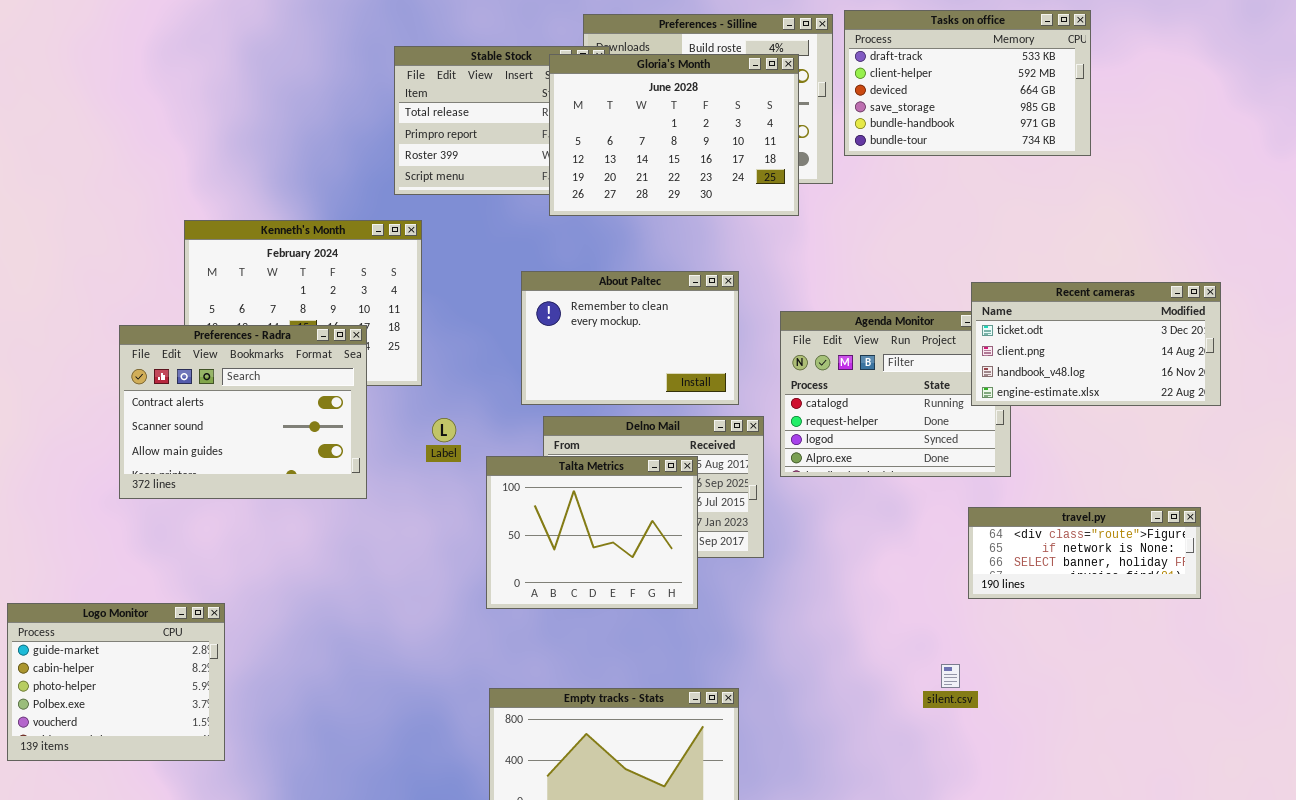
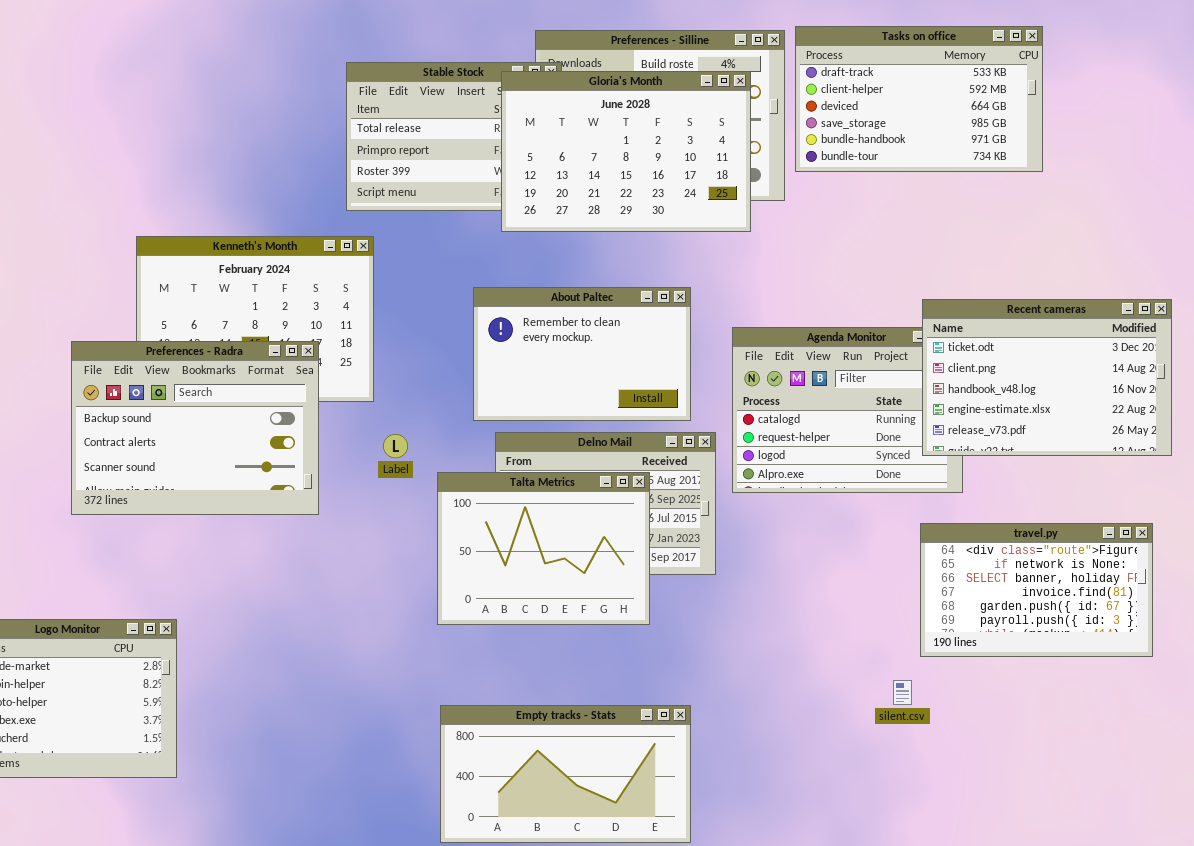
Recent cameras: [971,282,1221,406] -> [922,299,1172,456], resized
Preferences - Radra: [119,325,367,499] -> [71,341,319,515], scrolled up 1 row
travel.py: [968,507,1201,599] -> [920,523,1153,657], resized

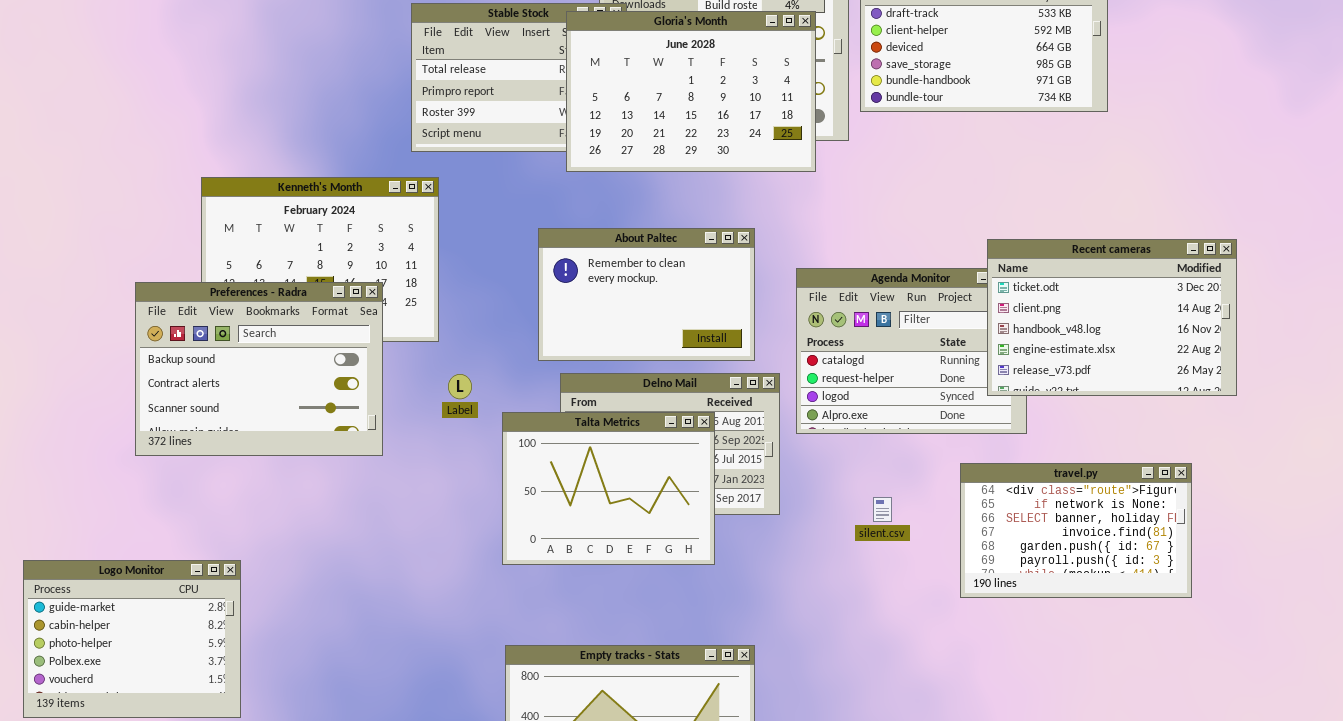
travel.py: [920,523,1153,657] -> [960,463,1192,598], moved
silent.csv: [893,680,912,705] -> [873,497,892,522], moved

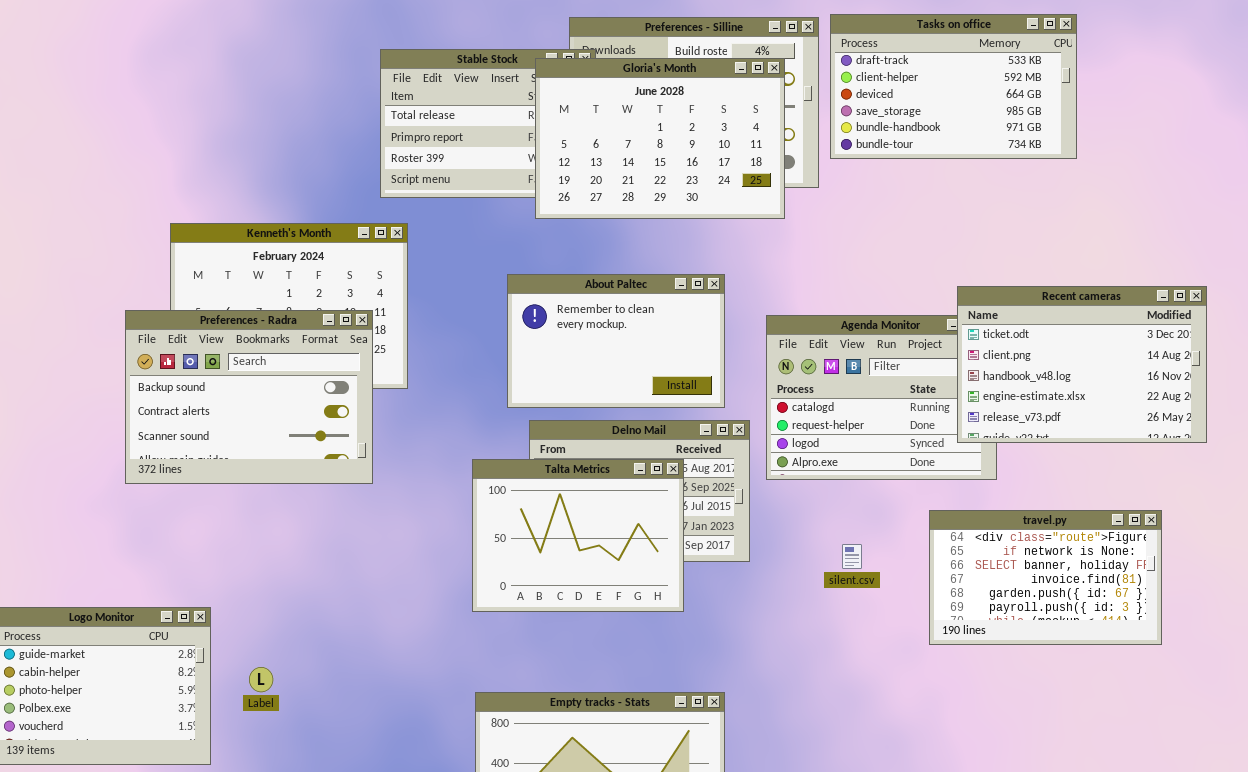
Preferences - Radra: [135,282,383,456] -> [125,310,373,484], moved
Label: [448,374,472,399] -> [249,667,273,692], moved

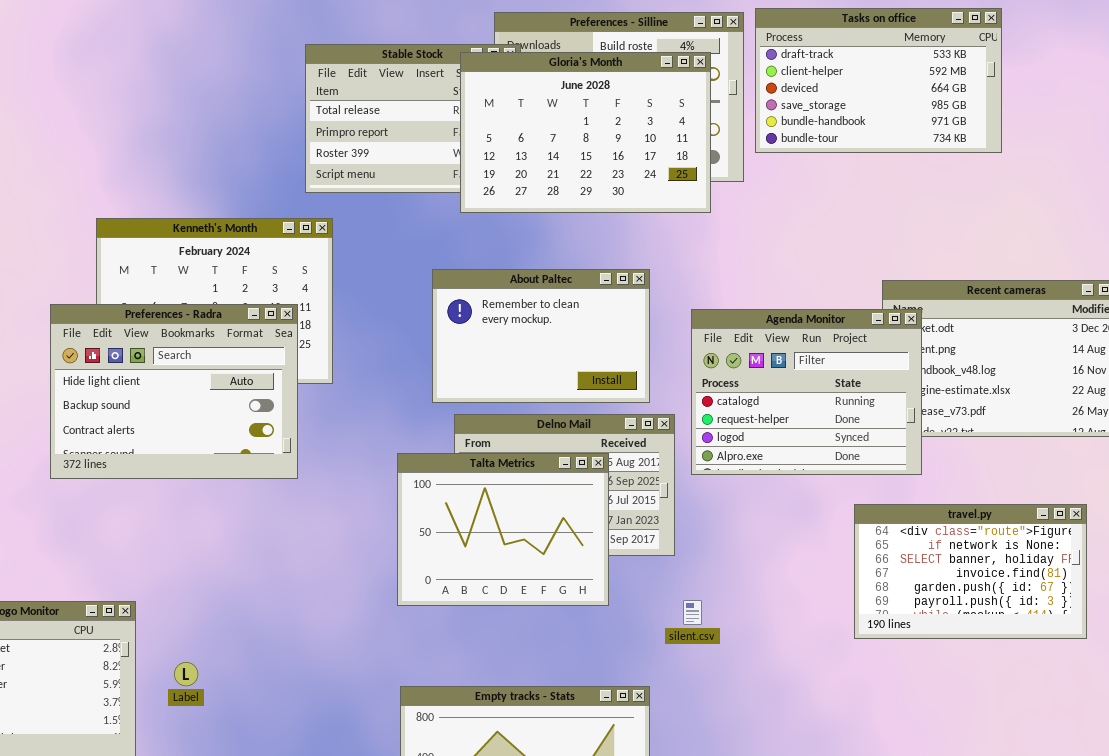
Preferences - Radra: [125,310,373,484] -> [50,304,298,479], scrolled up 1 row
Agenda Monitor: [766,315,997,480] -> [691,309,922,475], raised
silent.csv: [842,544,862,569] -> [683,600,702,625], moved

